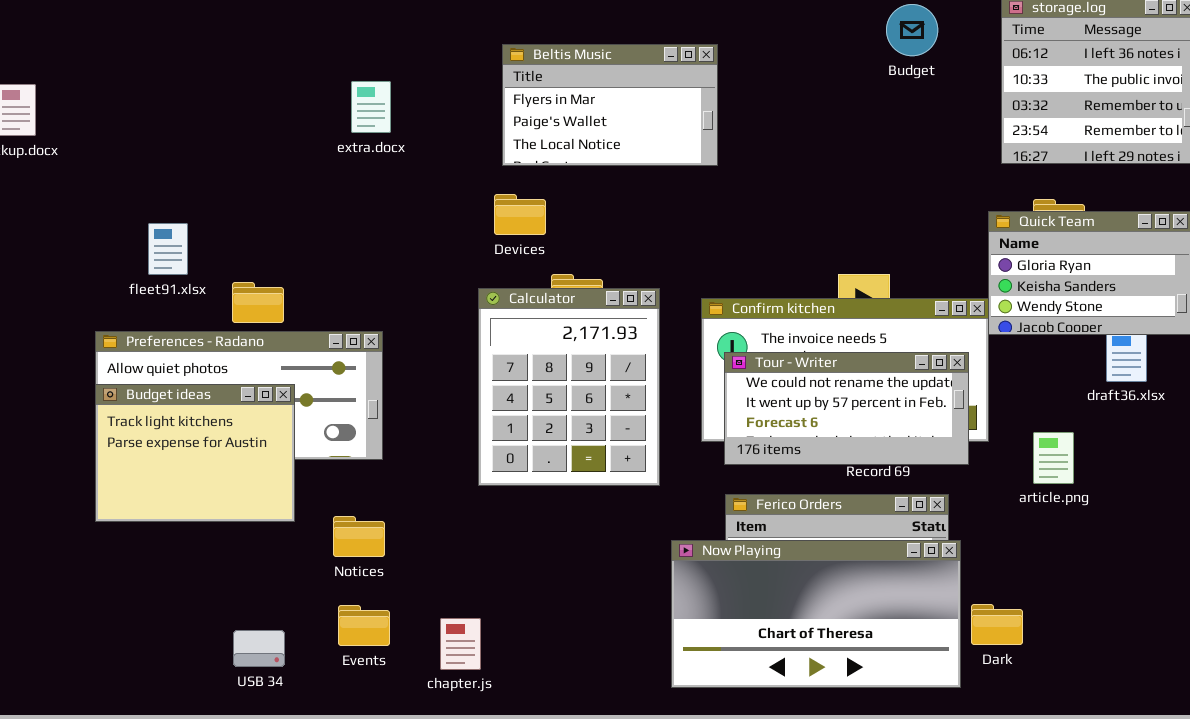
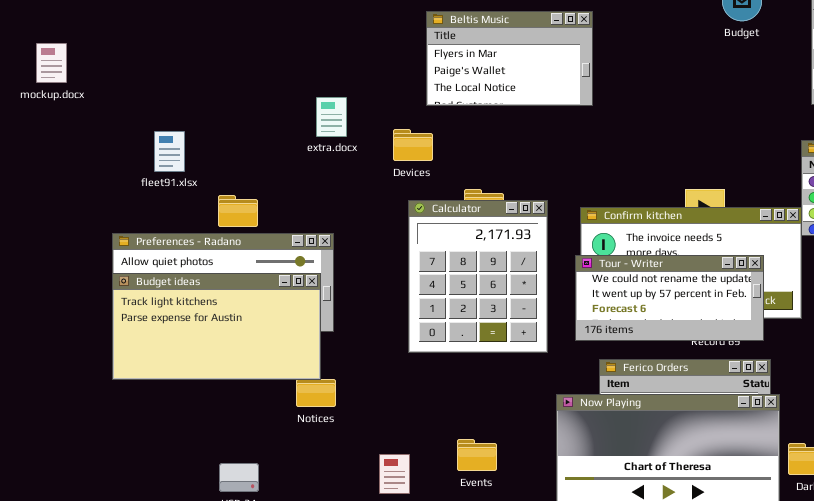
extra.docx: [351,81,391,133] -> [316,97,347,137], moved
Devices: [494,194,546,235] -> [393,129,433,161], moved
fleet91.xlsx: [148,223,188,275] -> [154,131,185,172], moved
Tour - Writer: [724,352,969,465] -> [575,255,764,341], moved
Budget ideas: [95,384,295,522] -> [112,273,321,380], resized
Events: [338,605,390,646] -> [457,439,497,471], moved

